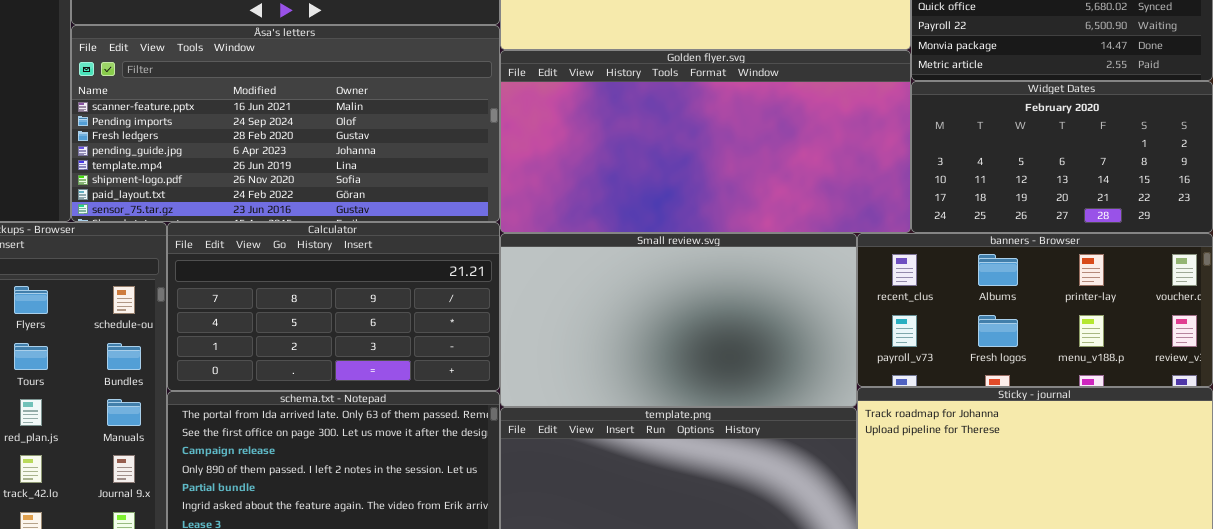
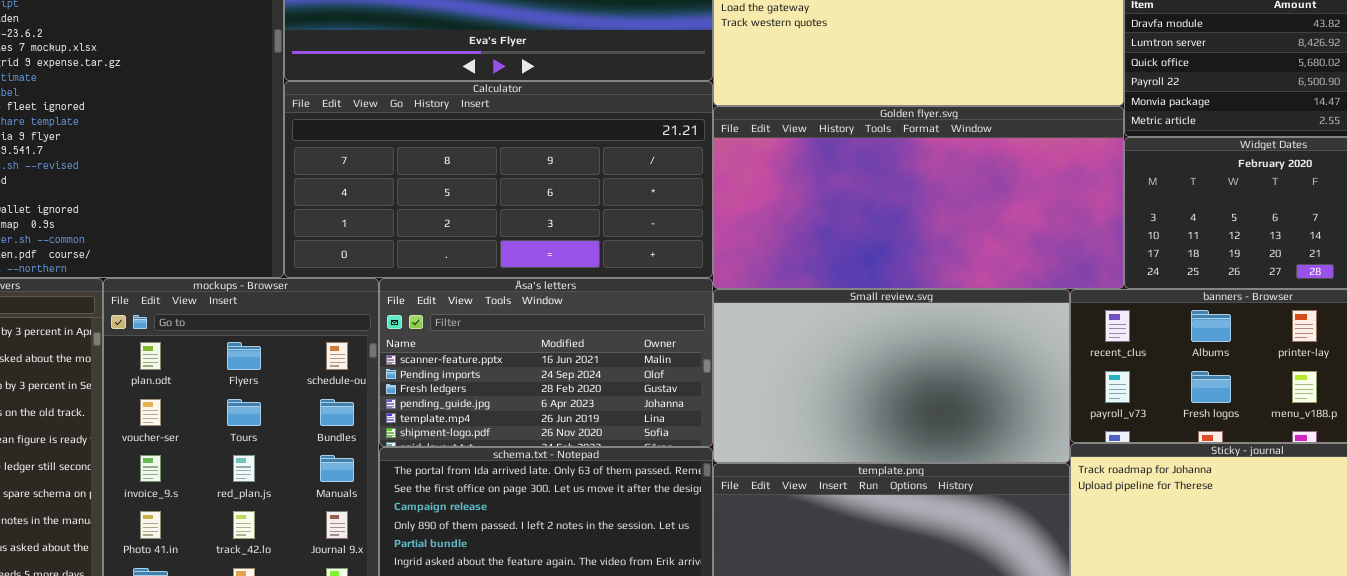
Åsa's letters: [71,25,500,222] -> [379,278,713,447], moved, resized
Calculator: [167,222,500,391] -> [284,81,713,278], moved, resized

